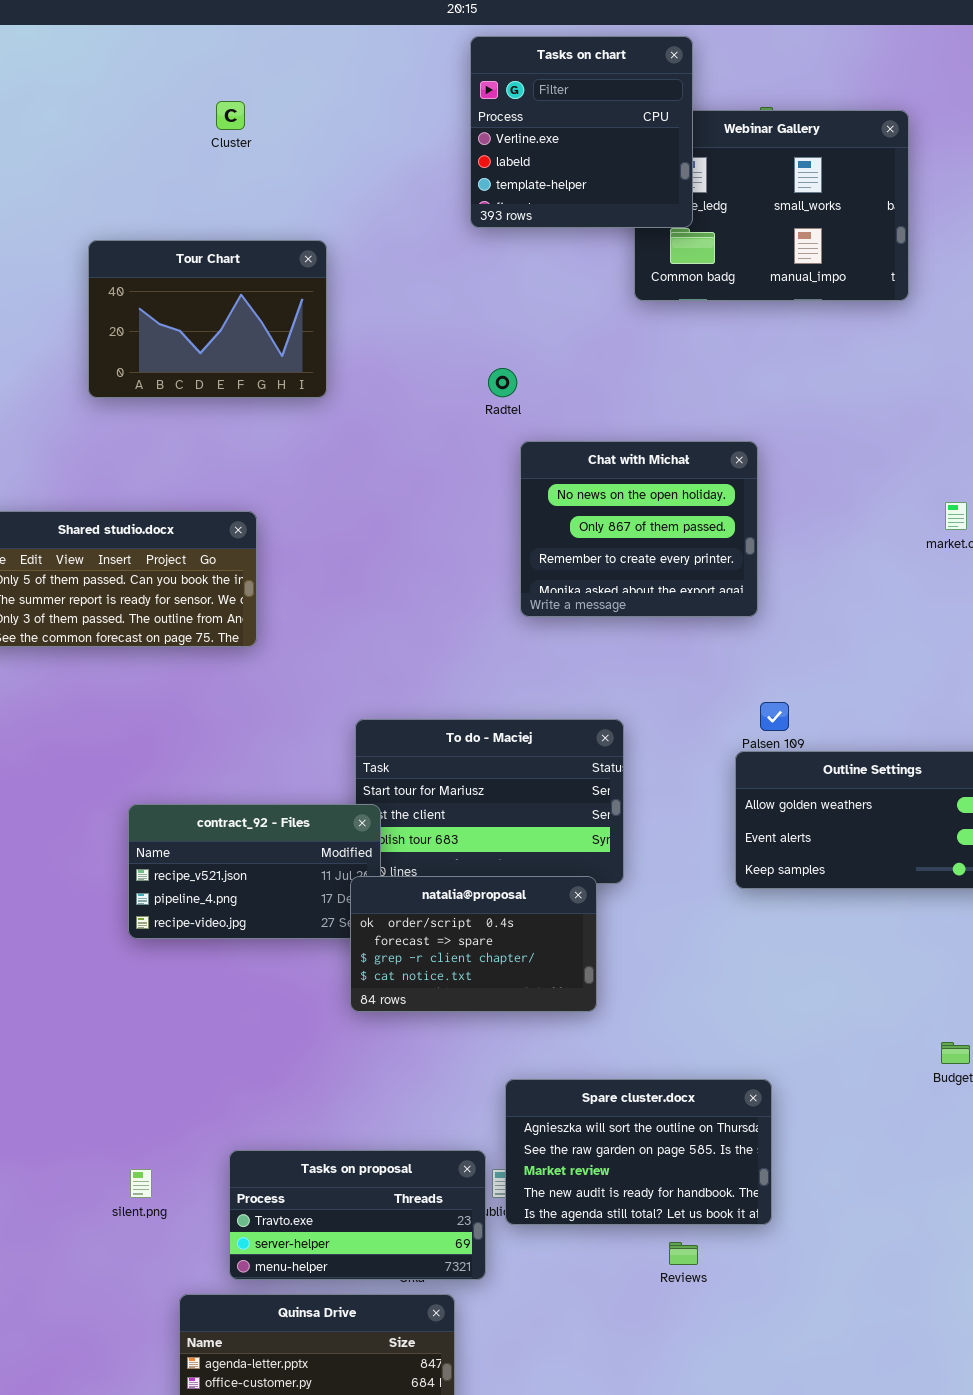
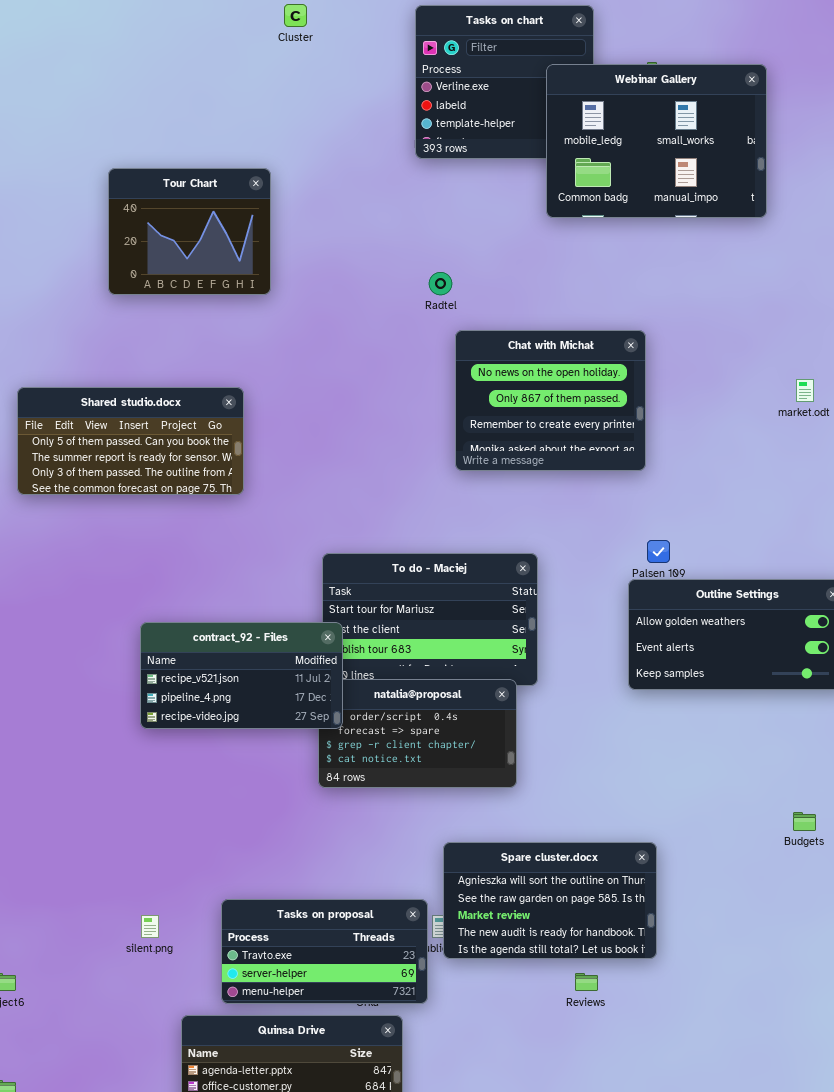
Cluster: [216,101,245,130] -> [284,4,307,27], moved
Webinar Gallery: [634,110,909,301] -> [546,64,767,218], raised
Tour Chart: [88,240,327,398] -> [108,168,271,295], resized
contract_92 - Files: [128,804,381,939] -> [140,622,343,729], raised

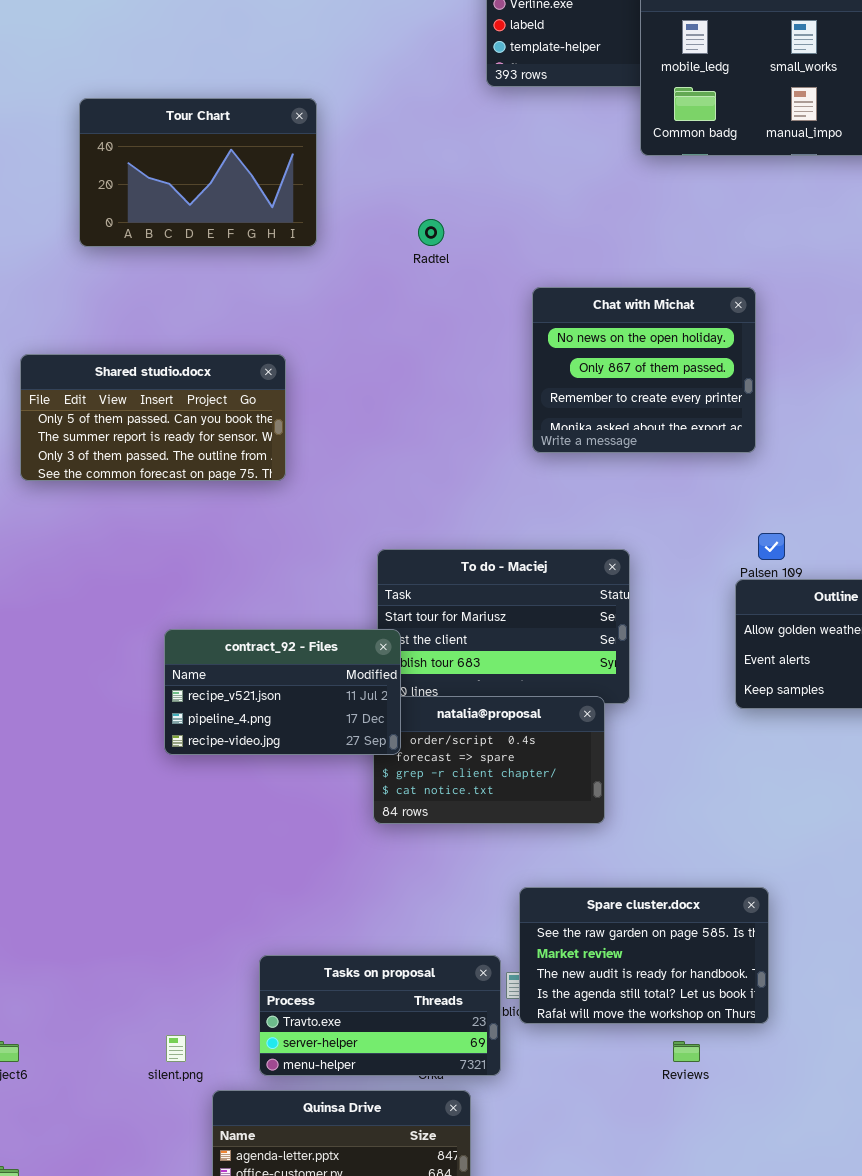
Tour Chart: [108,168,271,295] -> [79,98,317,247], resized
Radtel: [429,272,452,295] -> [418,219,444,246], moved
Spare cluster.docx: [443,842,657,959] -> [519,887,769,1024], scrolled down 1 row
silent.png: [141,915,159,938] -> [166,1035,186,1062], moved

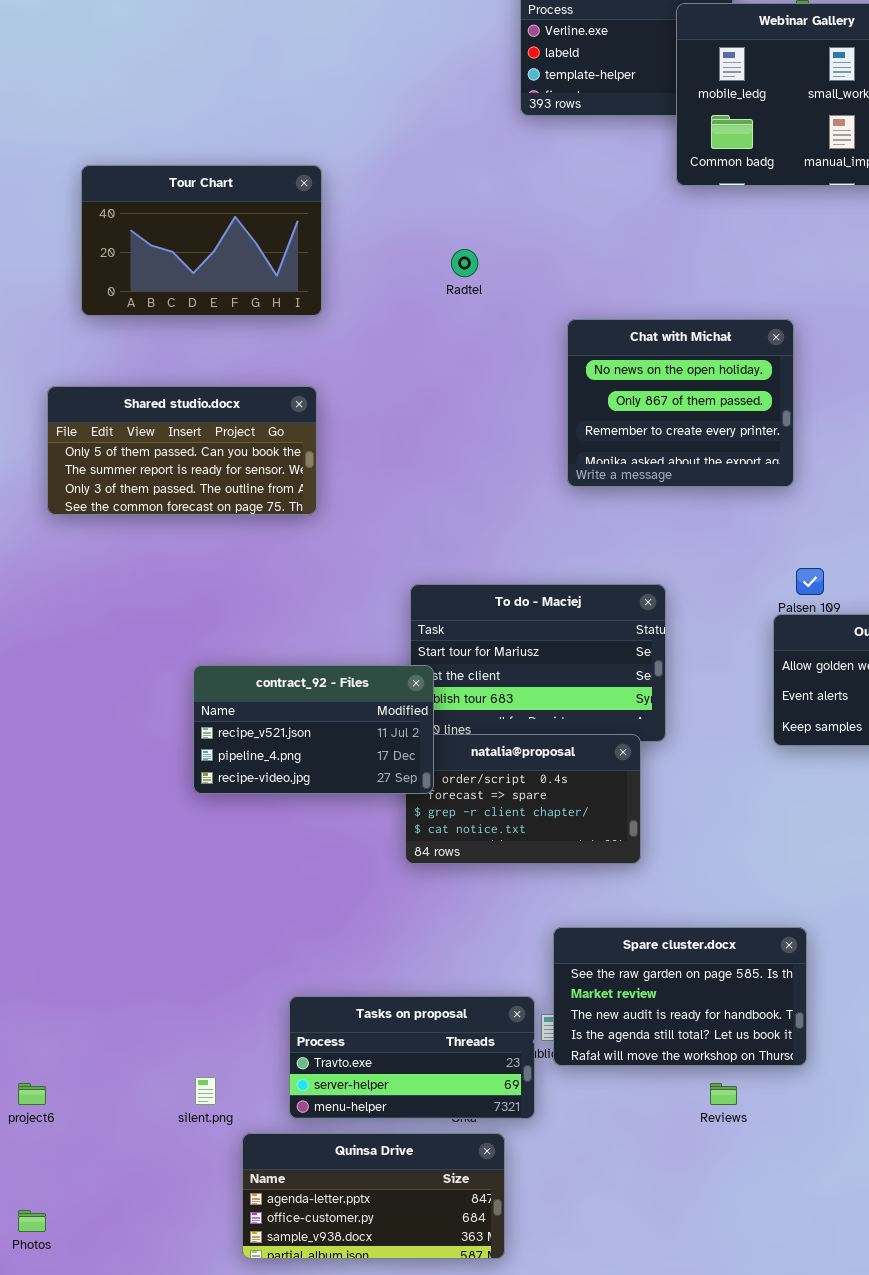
Tour Chart: [79,98,317,247] -> [81,165,322,316], moved

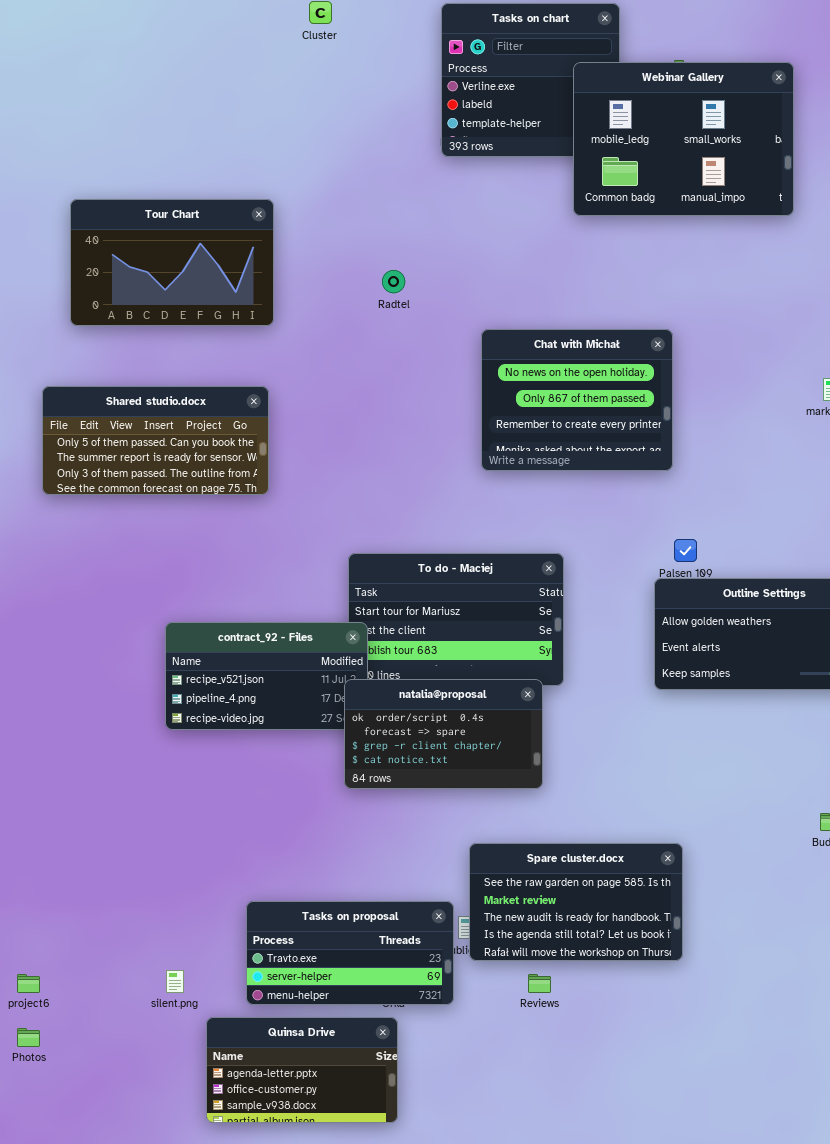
natalia@proposal: [405,734,641,864] -> [344,679,543,789], raised
Reviews: [710,1083,737,1105] -> [528,974,551,993], moved
Quinsa Drive: [242,1133,505,1259] -> [206,1017,398,1123], resized
Photos: [18,1210,46,1232] -> [17,1028,40,1047], moved

